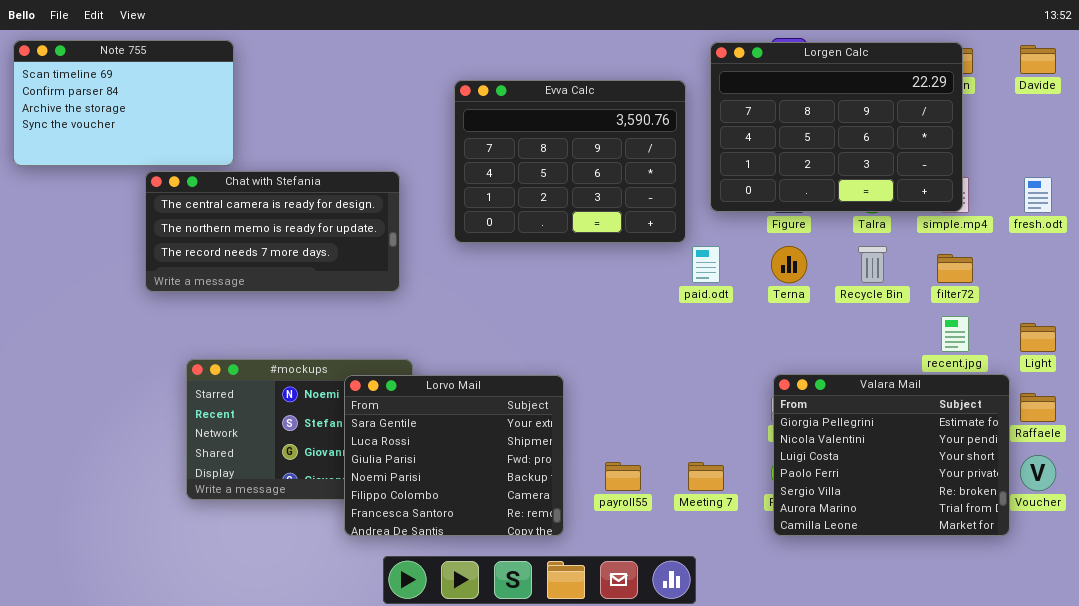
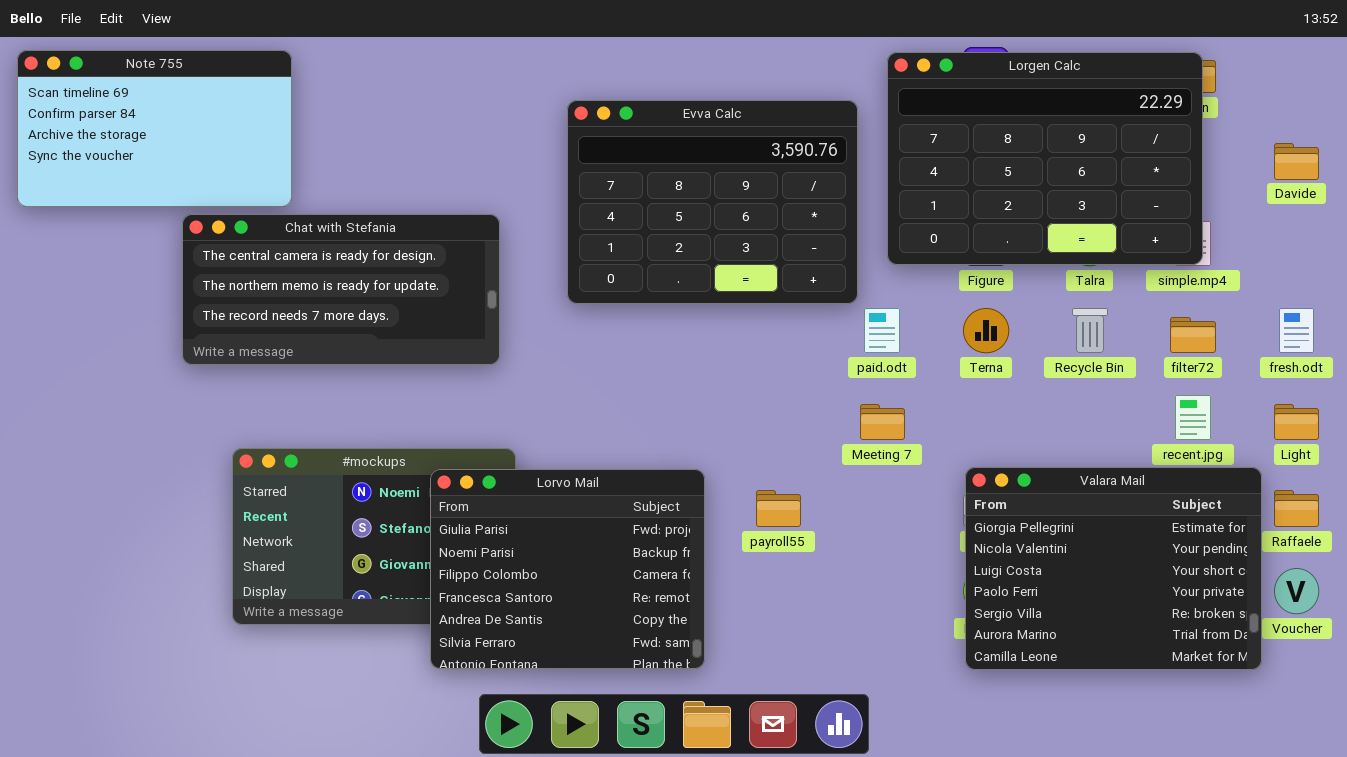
Davide: [1020,45,1056,74] -> [1274,143,1319,180], moved
fresh.odt: [1024,177,1052,213] -> [1279,308,1314,353], moved
Lorvo Mail: [344,375,564,536] -> [430,469,705,669], scrolled down 2 rows
payroll55: [605,462,641,491] -> [756,490,801,527], moved
Meeting 7: [688,462,724,491] -> [860,404,905,440], moved

